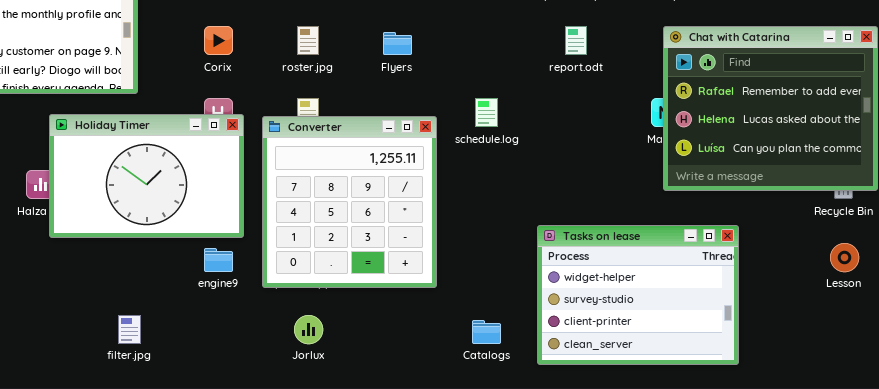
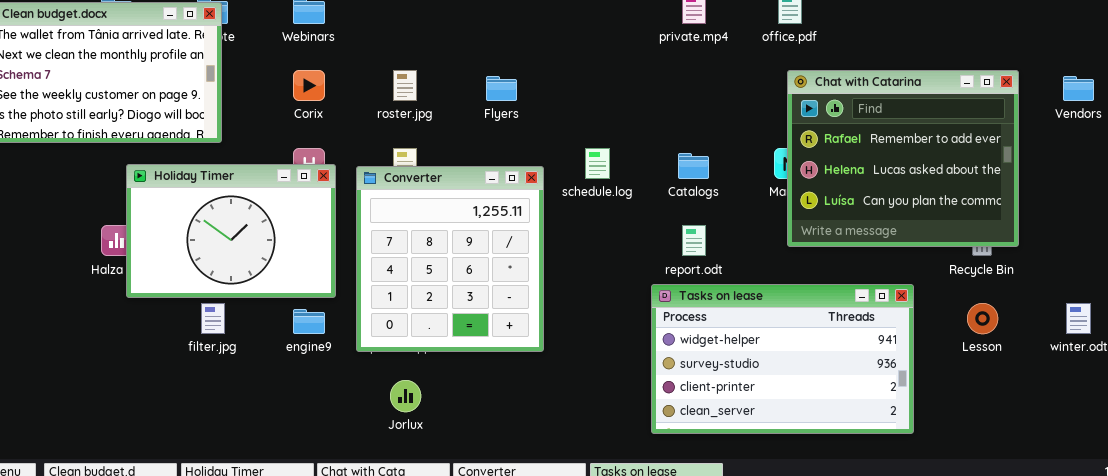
report.odt: [565,26,587,55] -> [682,225,706,256], moved
Tasks on lease: [537,225,739,365] -> [651,284,914,434], resized
filter.jpg: [118,315,141,344] -> [201,303,225,334], moved
Catalogs: [472,320,501,344] -> [678,153,709,179], moved

